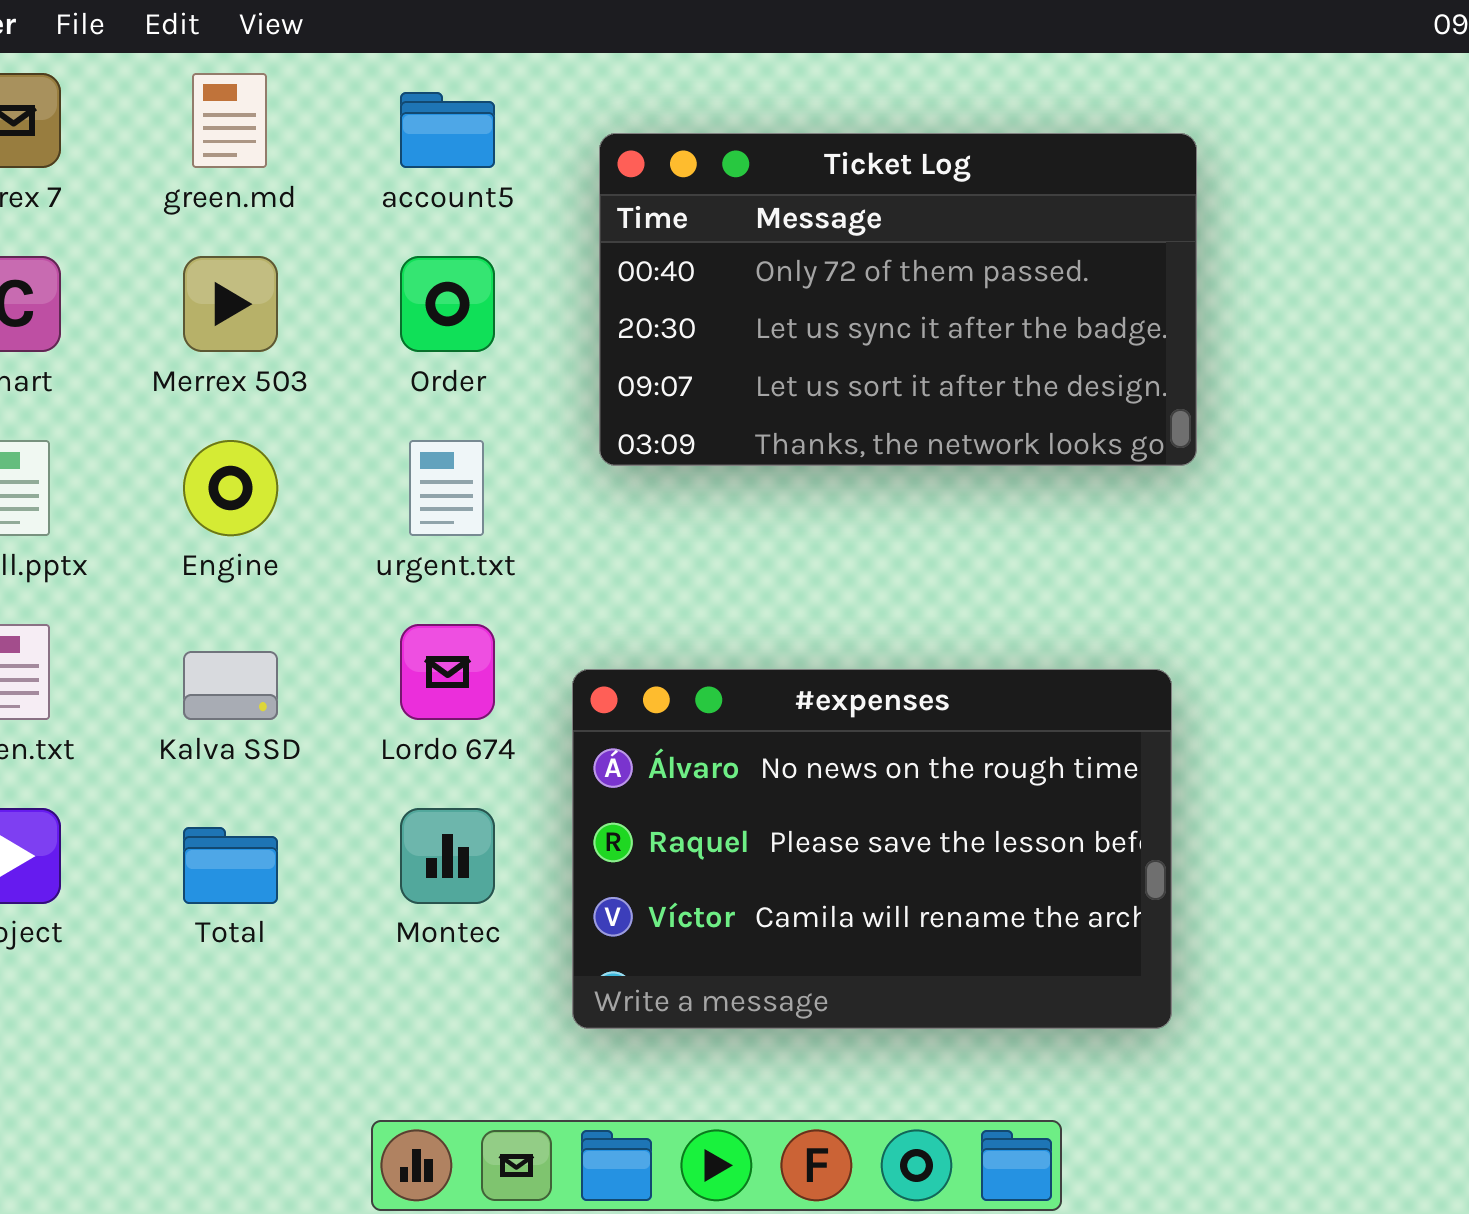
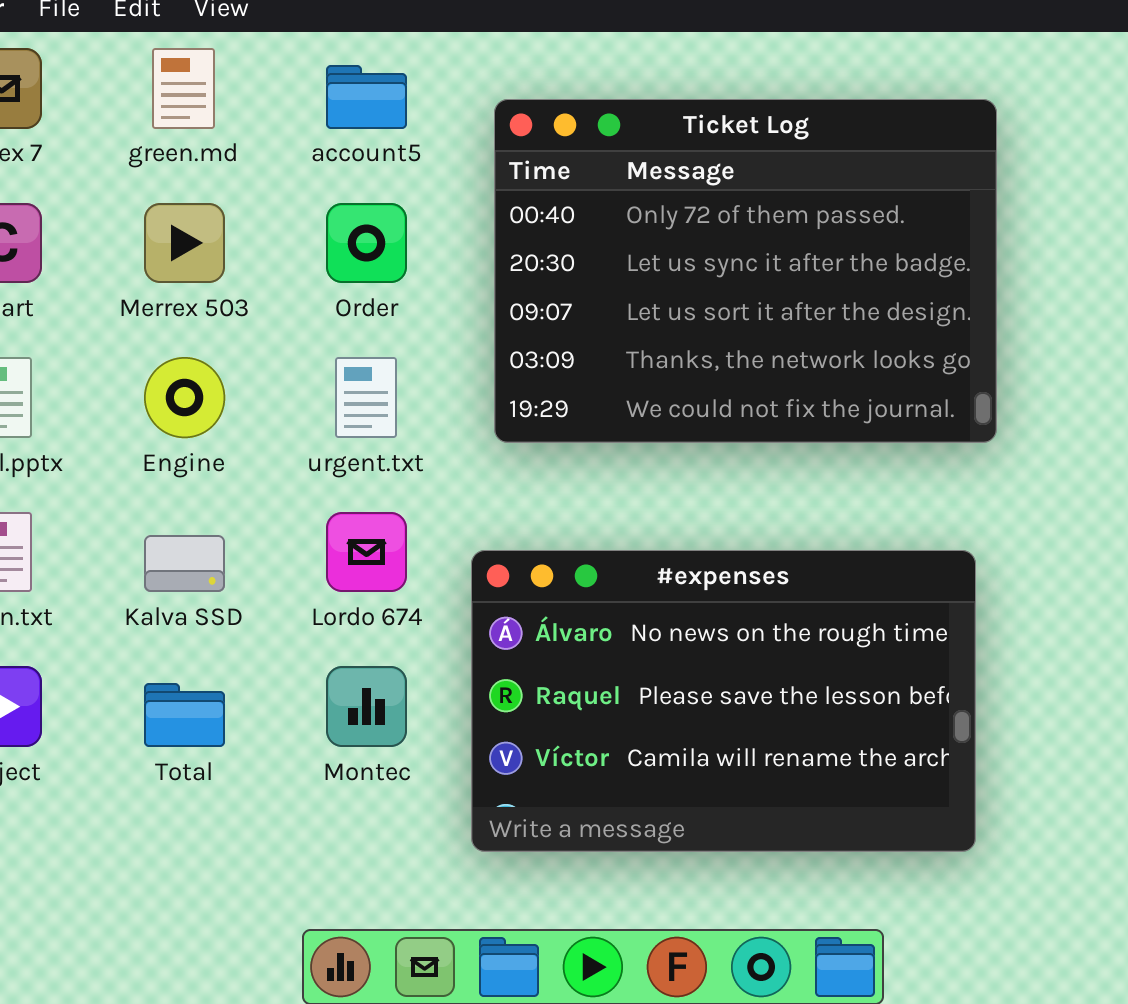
Ticket Log: [599,133,1197,466] -> [494,99,997,443], resized

